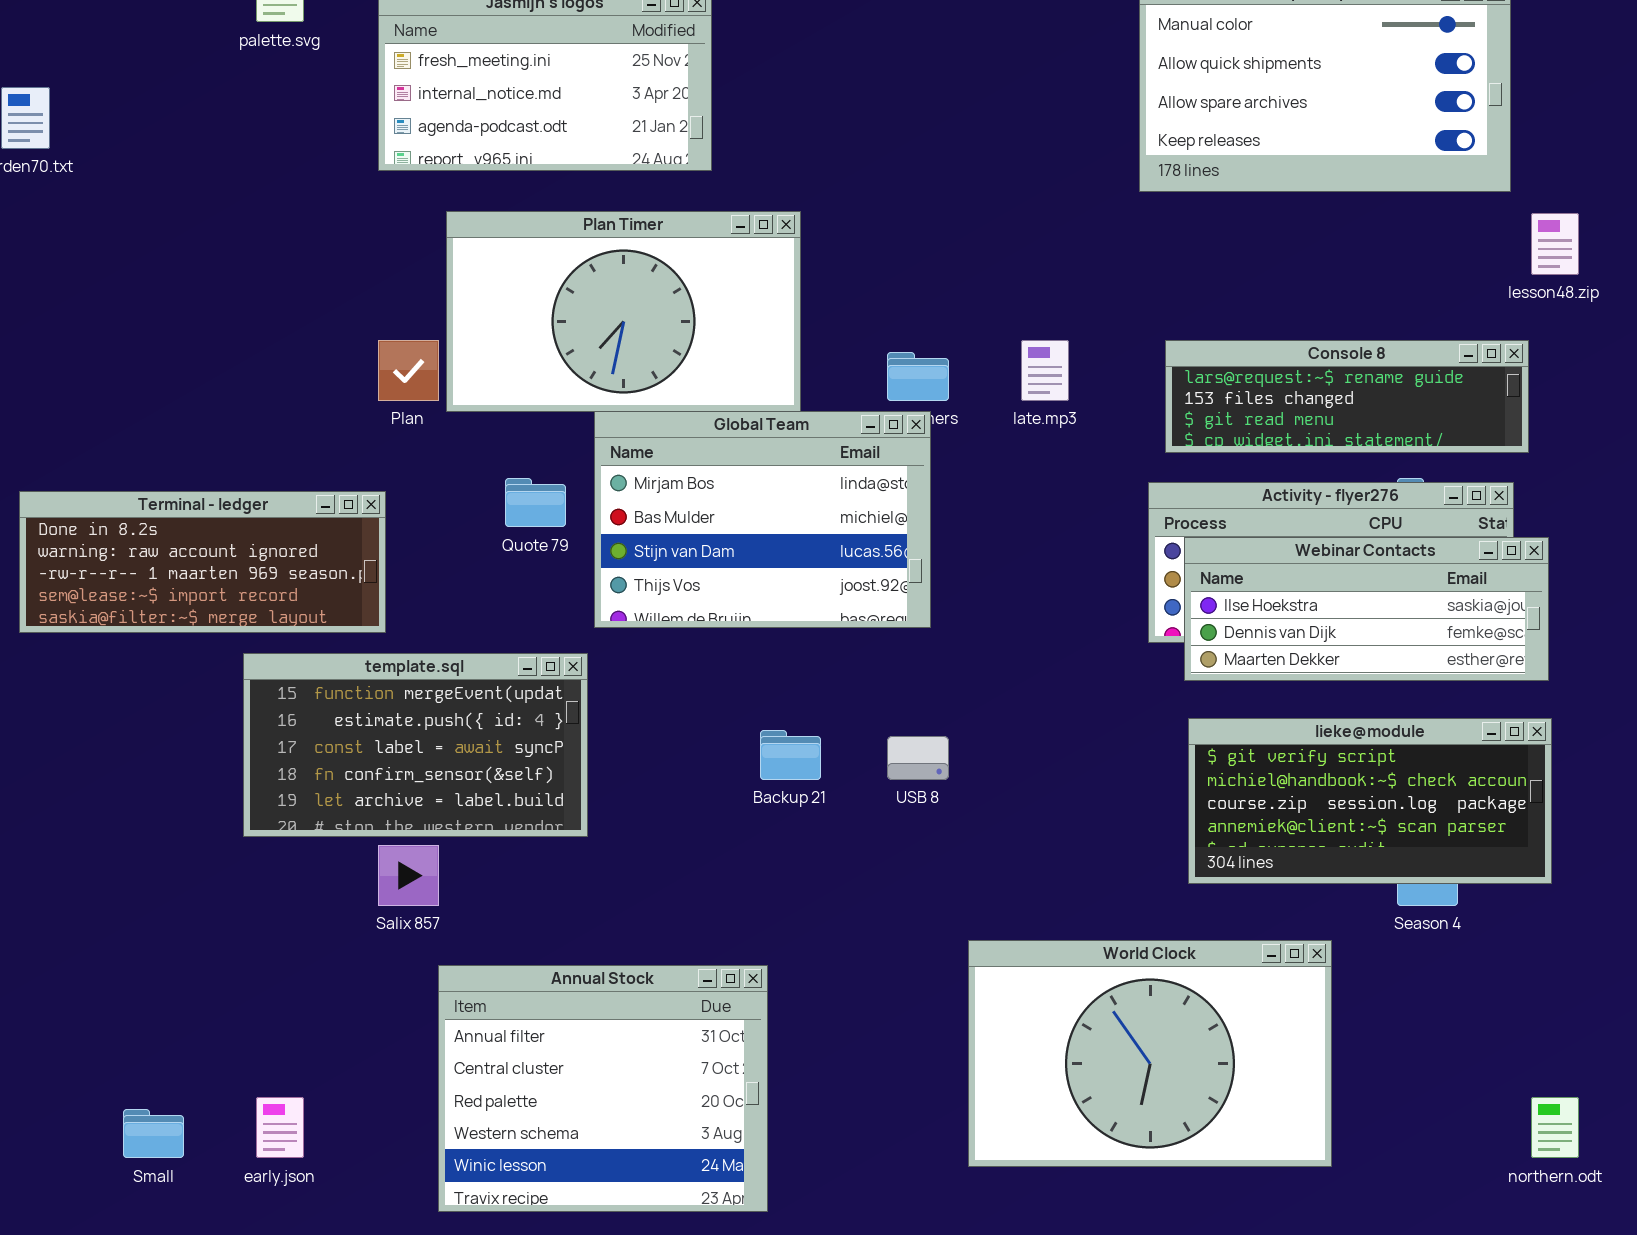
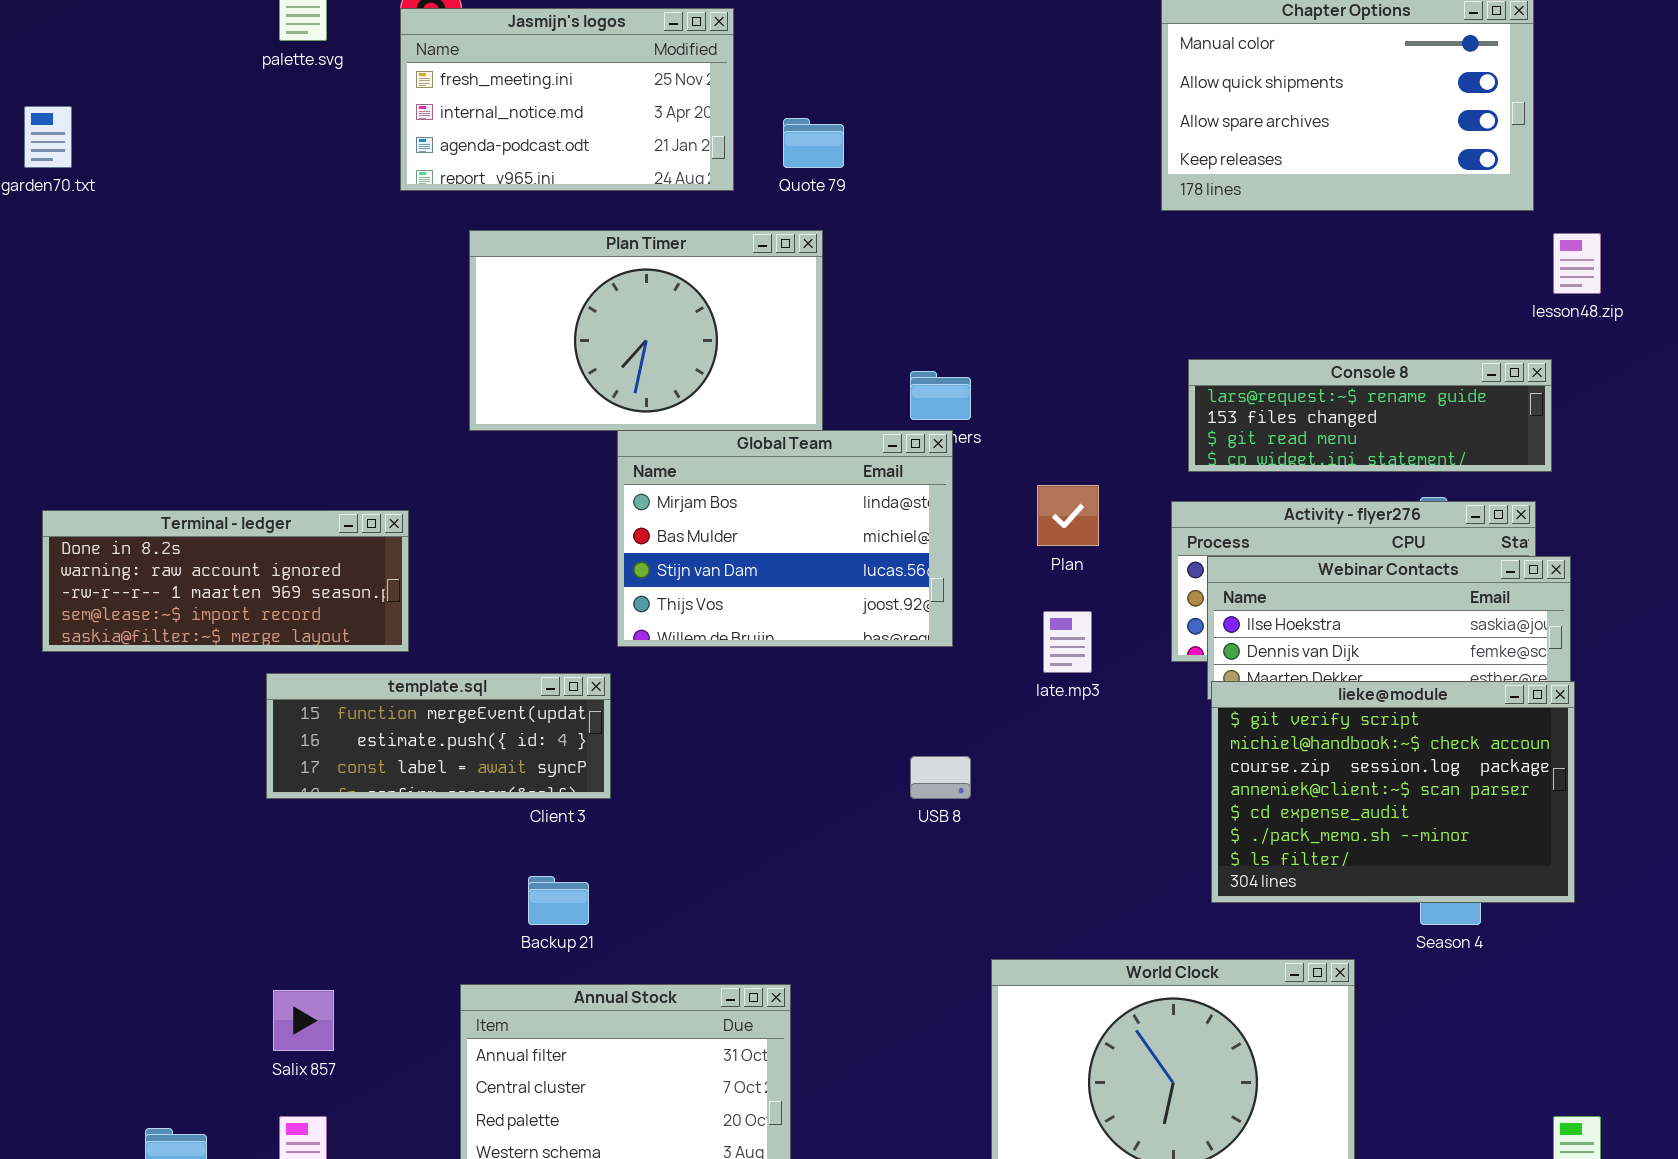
Plan: [378,340,439,401] -> [1037,485,1099,546], moved
late.mp3: [1021,340,1069,401] -> [1043,611,1092,673], moved
Quote 79: [505,478,566,527] -> [783,118,844,168], moved
template.sql: [243,653,588,837] -> [266,673,611,799], resized
lieke@module: [1188,718,1552,884] -> [1211,681,1575,903], resized
Backup 21: [760,730,821,780] -> [528,876,589,925], moved
Salix 857: [378,845,439,906] -> [273,990,334,1051], moved

